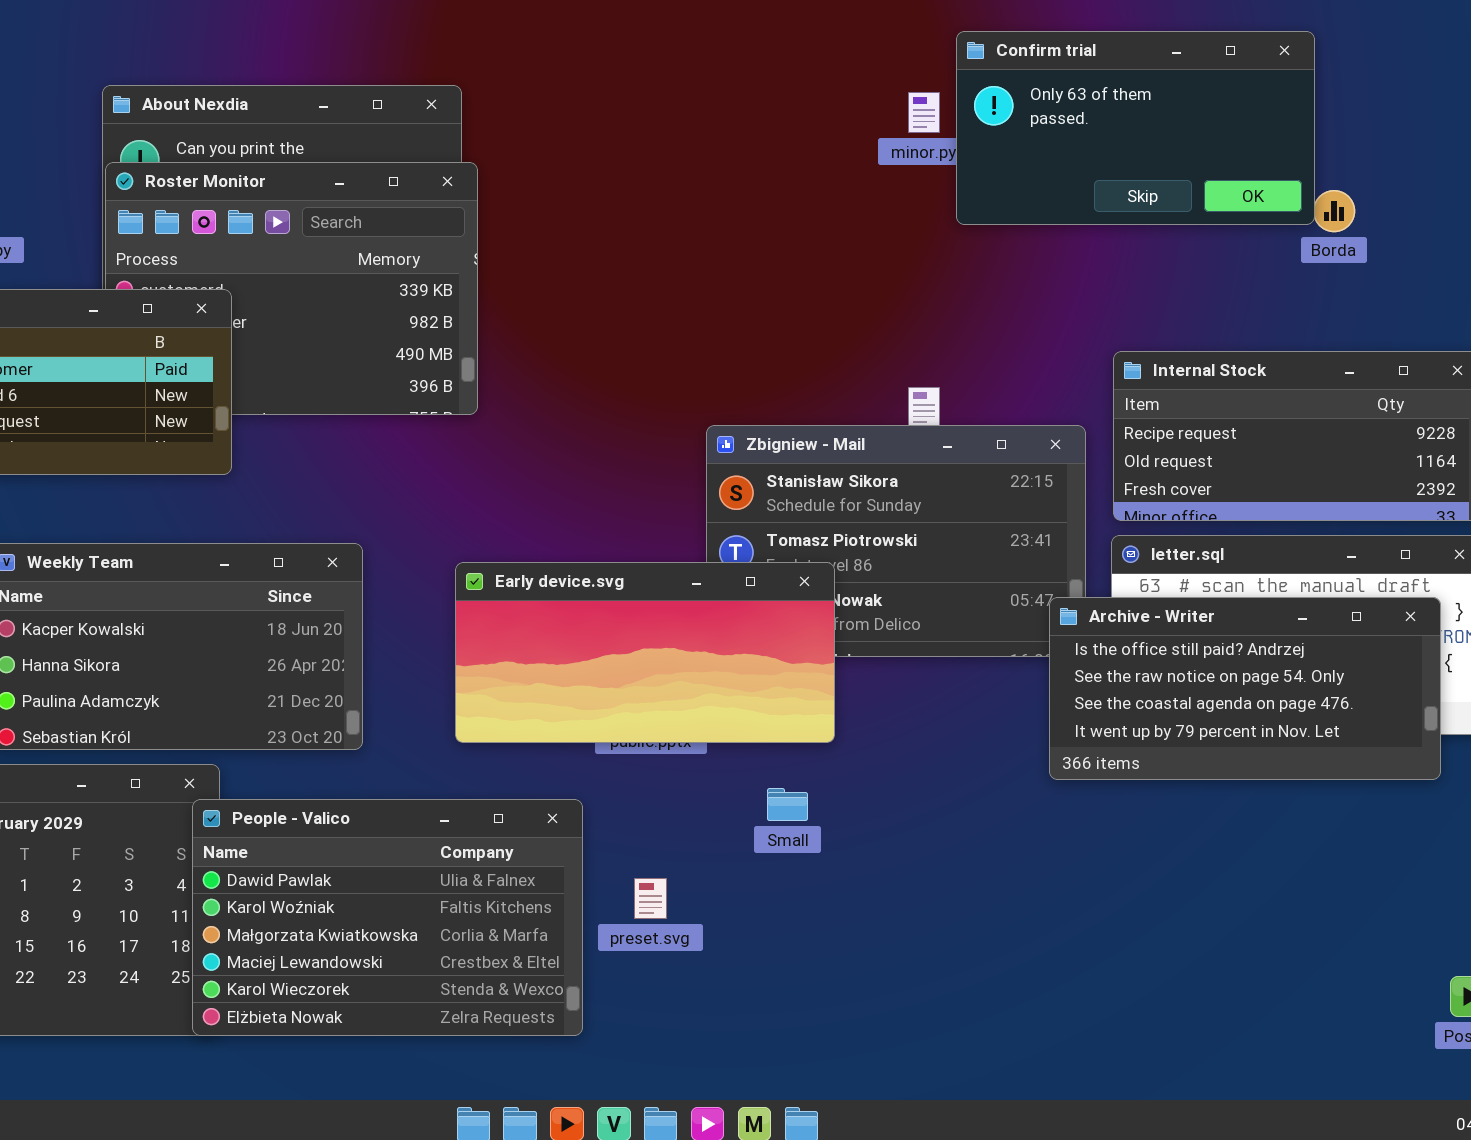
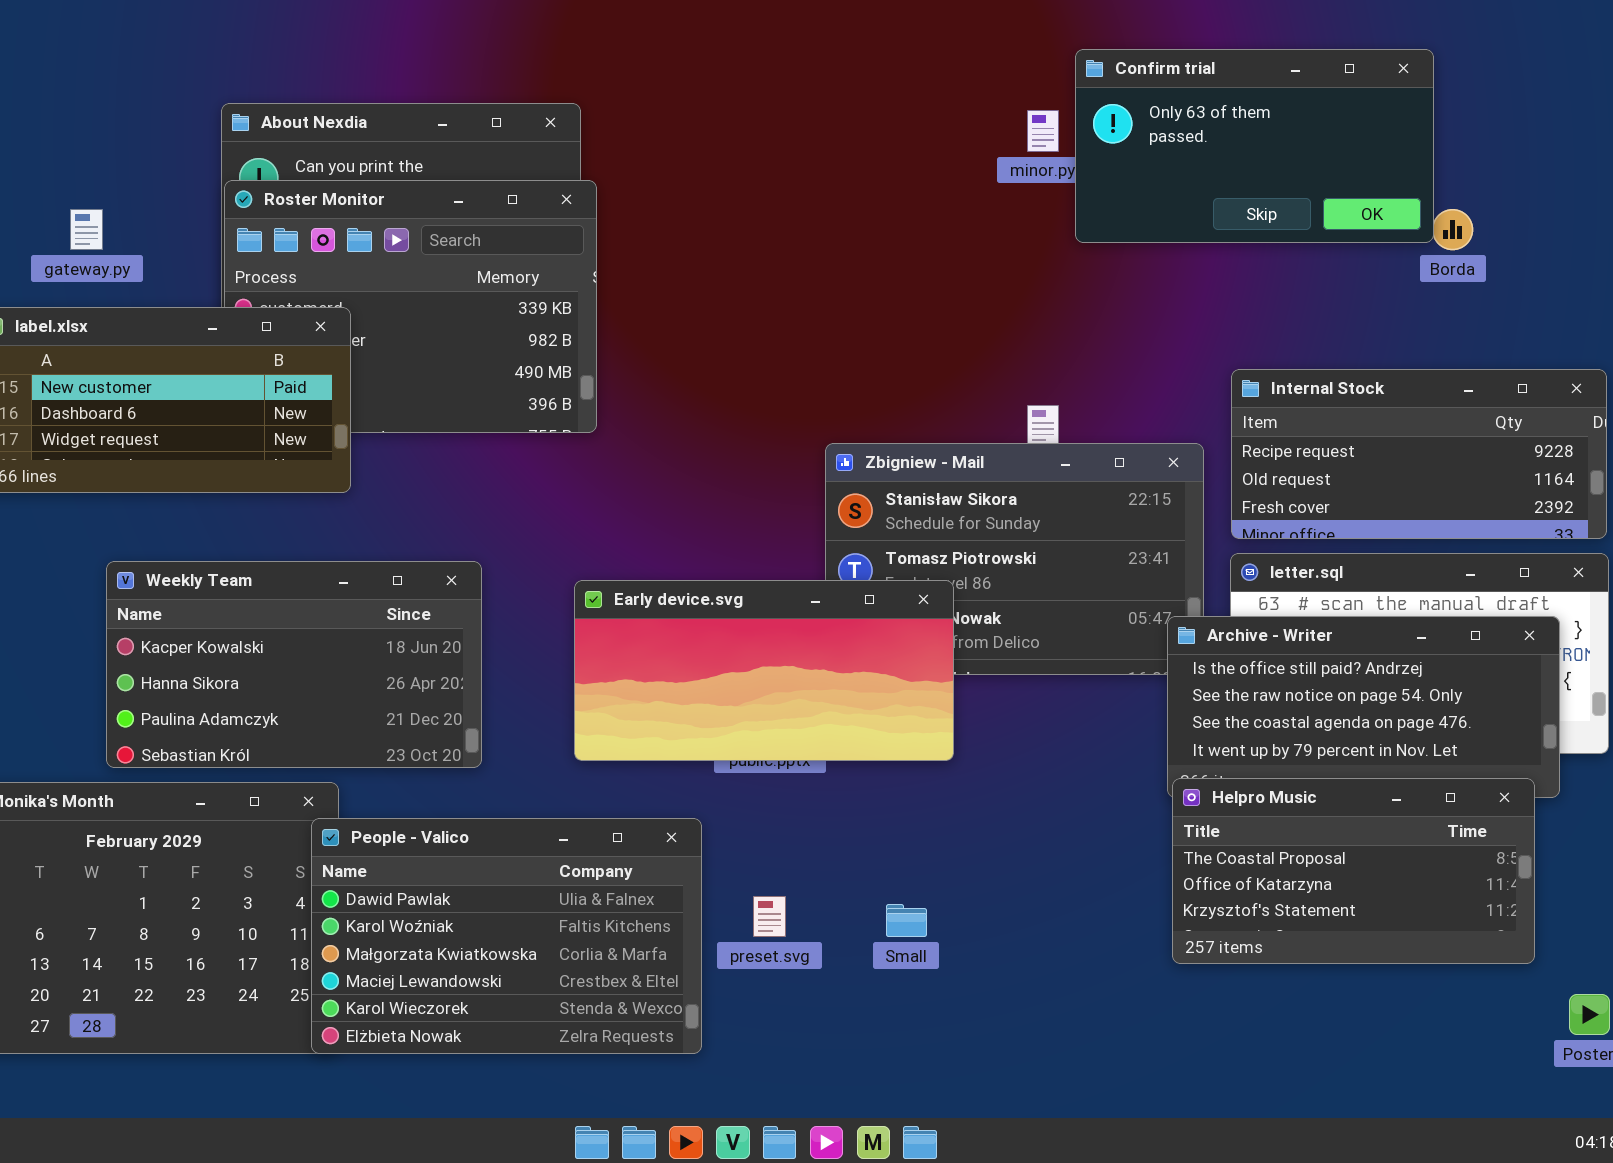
Helpro Music: none -> [1172,778,1535,964], opened
Small: [767,788,808,821] -> [886,904,927,937], moved

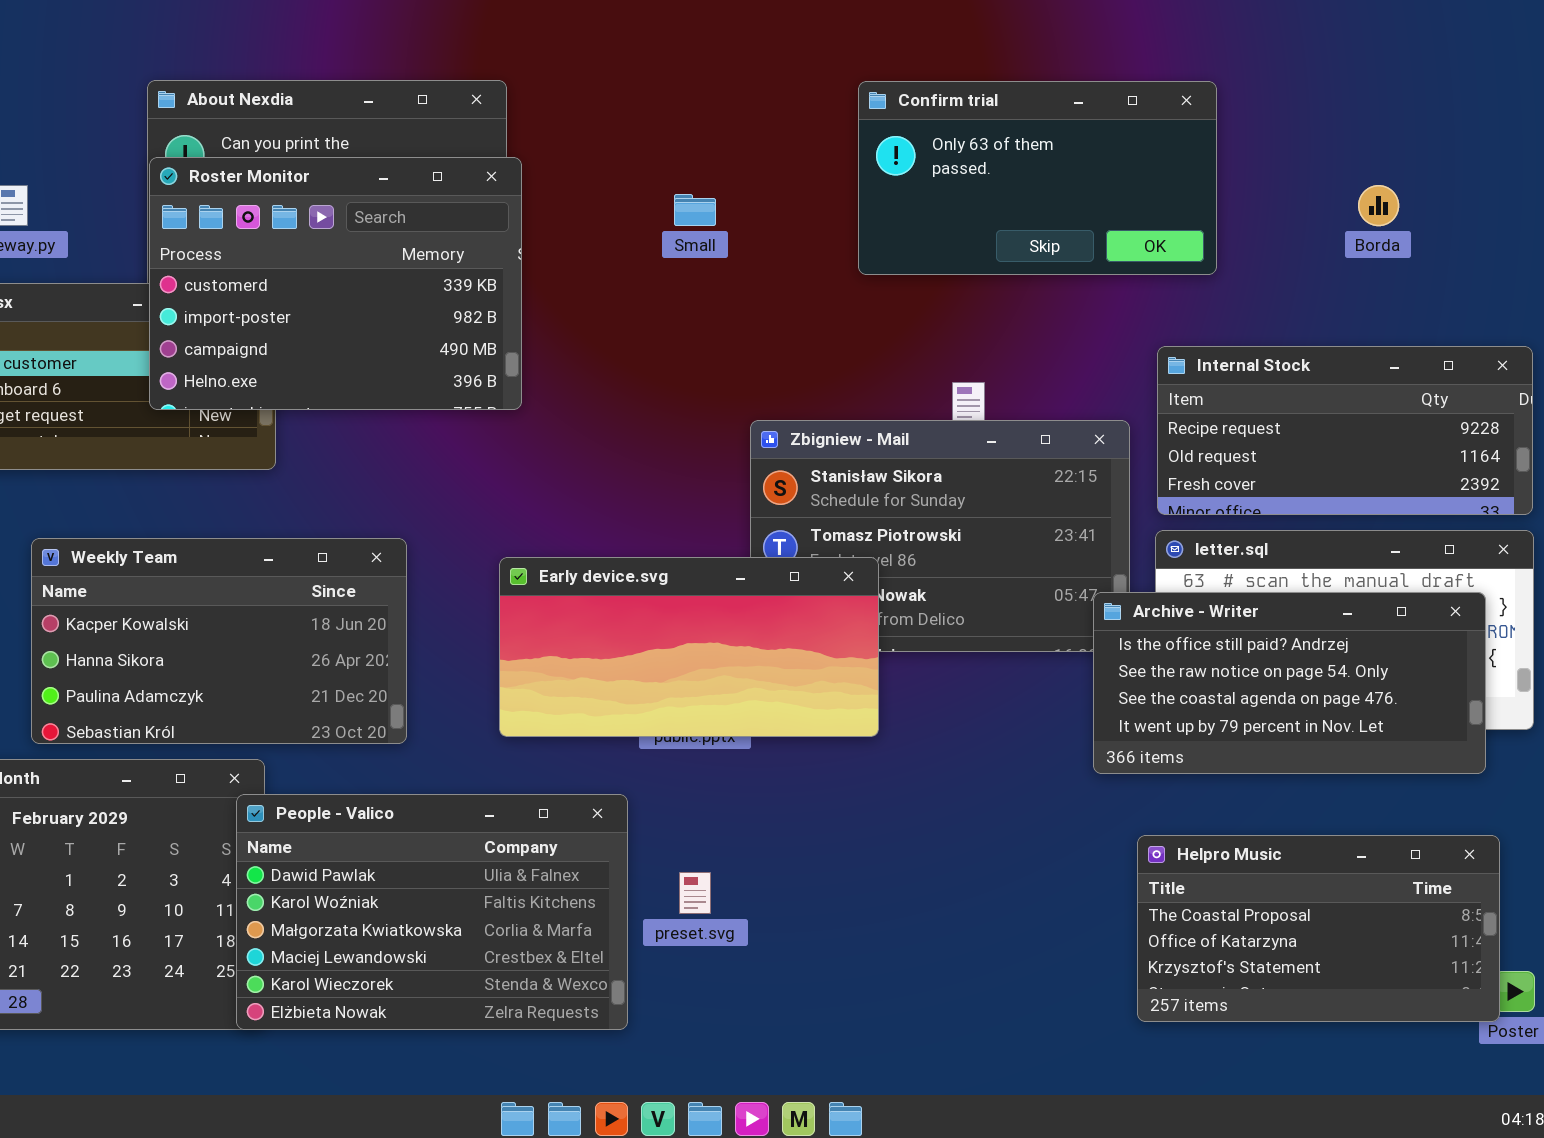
Confirm trial: [1075,49,1434,243] -> [858,81,1217,275], moved
Roster Monitor: [224,180,597,433] -> [149,157,522,410], raised
Helpro Music: [1172,778,1535,964] -> [1137,835,1500,1022], moved
Small: [886,904,927,937] -> [674,194,716,226], moved

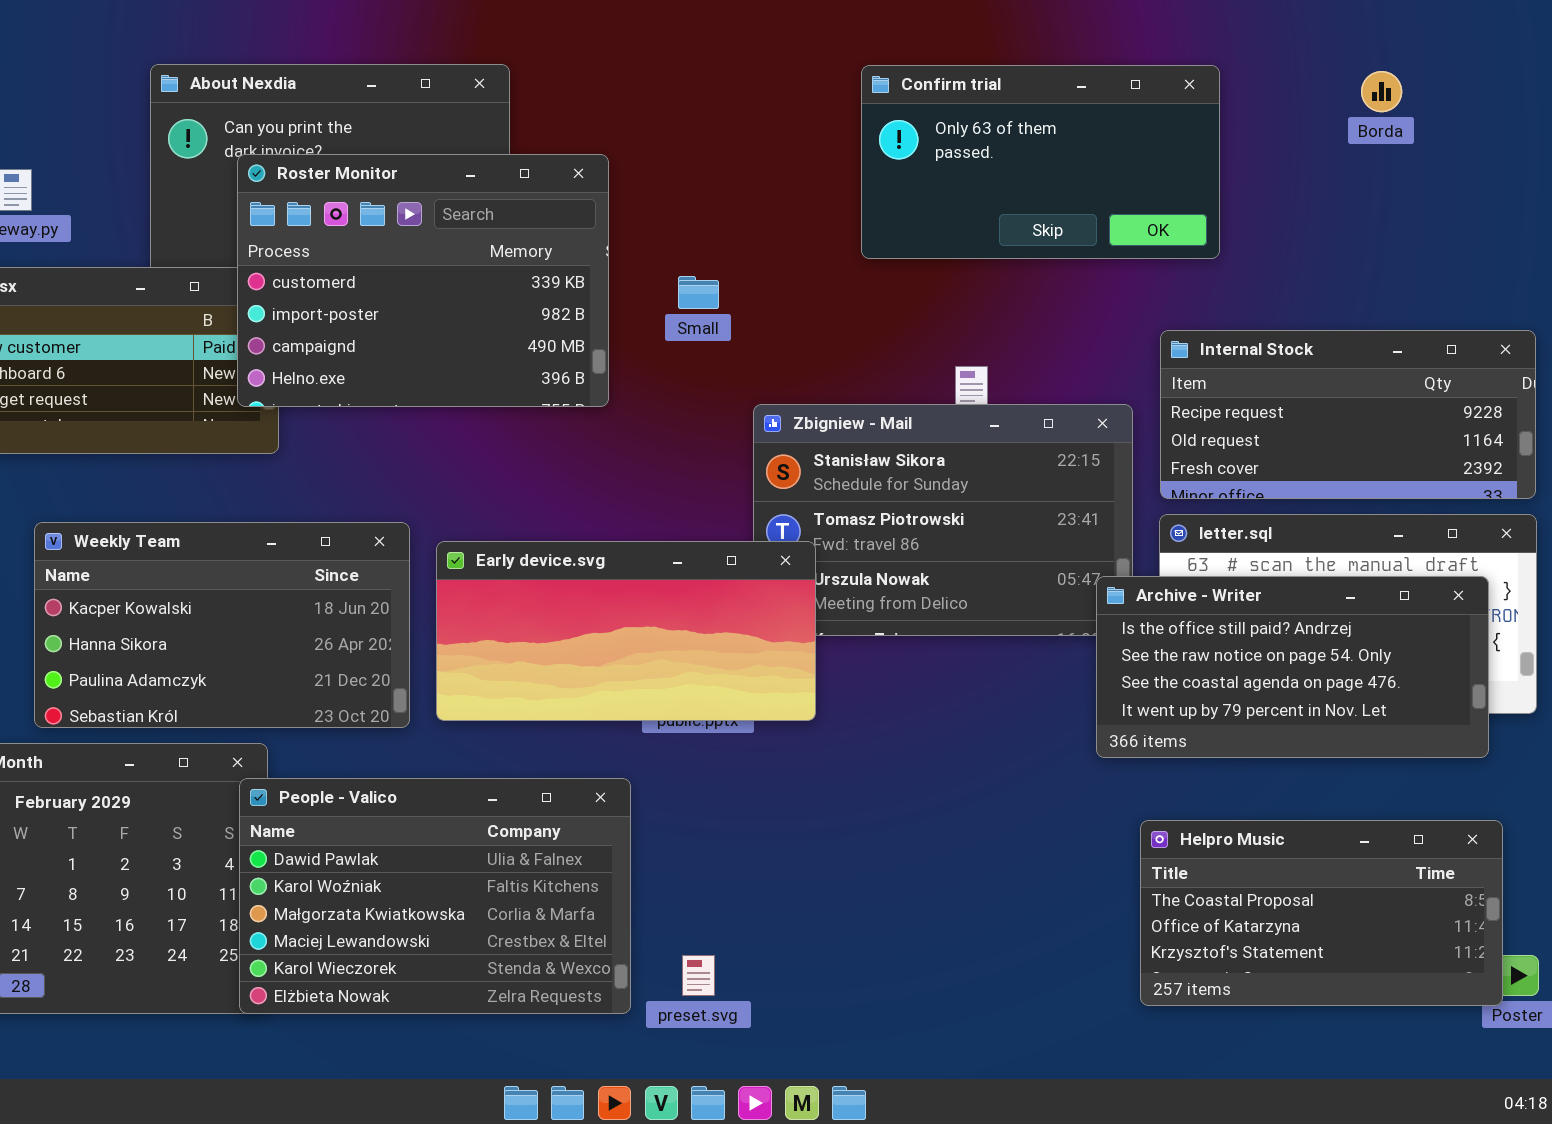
Roster Monitor: [149,157,522,410] -> [237,154,609,407], moved
Borda: [1358,185,1399,226] -> [1361,71,1402,112], moved
Small: [674,194,716,226] -> [678,276,719,309], moved
Early device.svg: [499,557,879,737] -> [436,541,816,721], moved
preset.svg: [679,872,711,914] -> [682,955,715,996], moved

